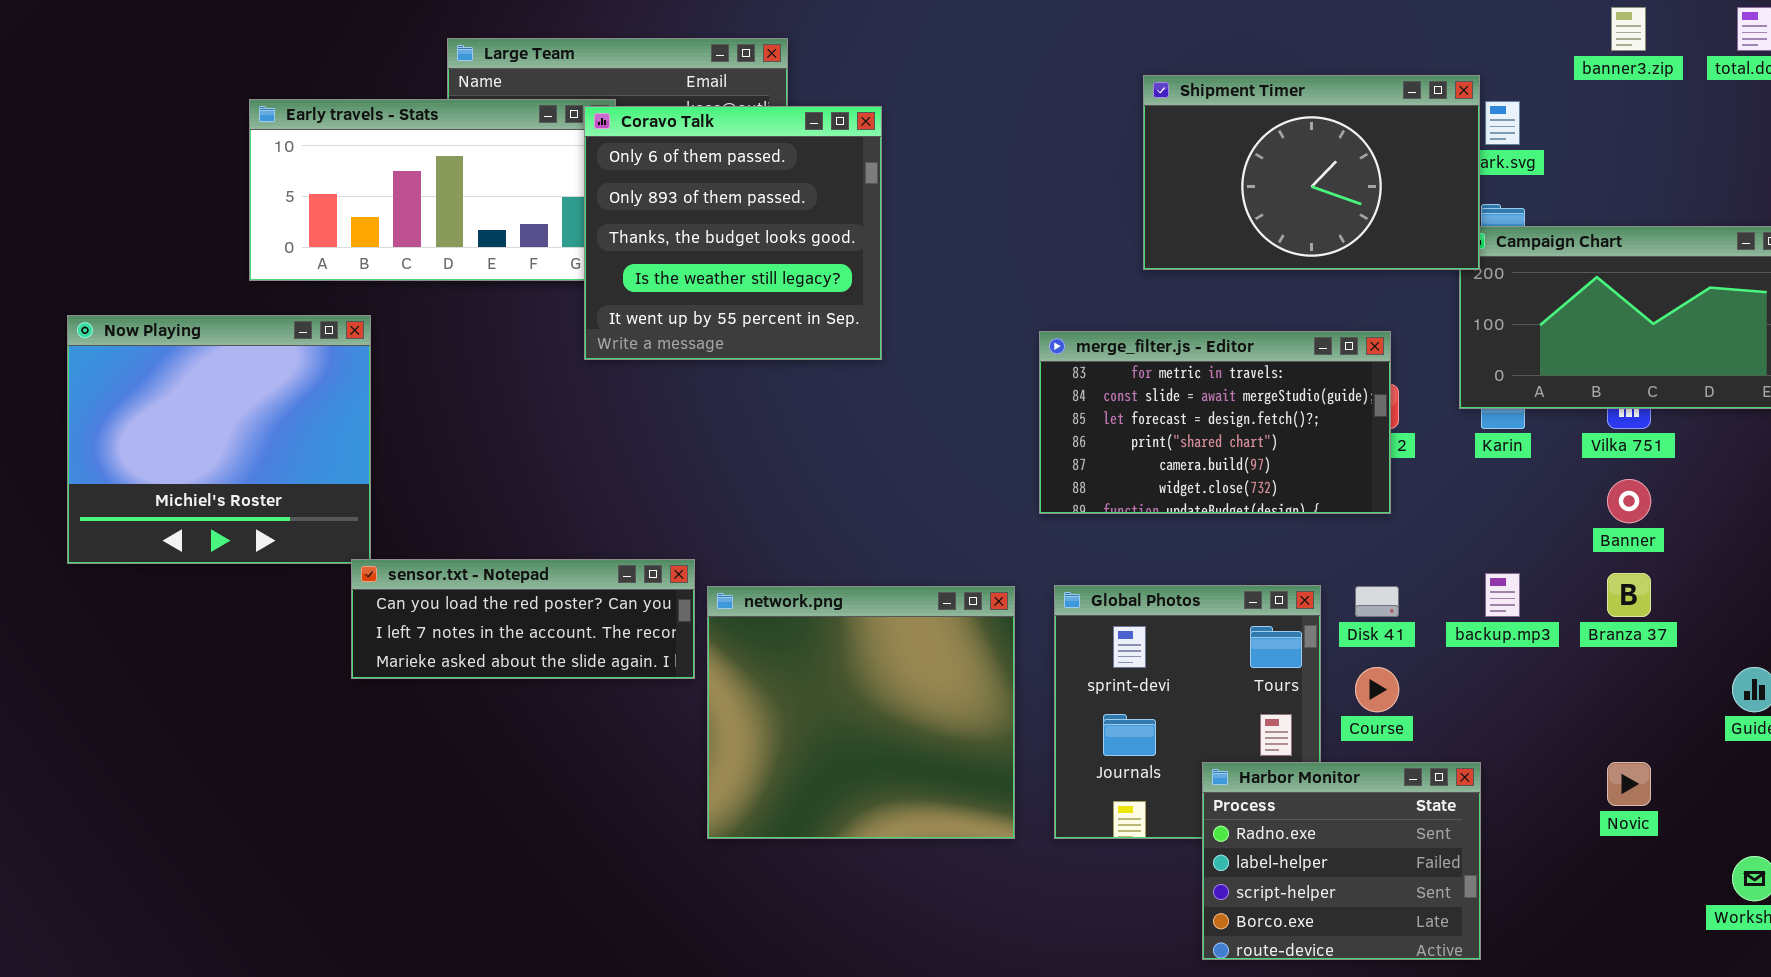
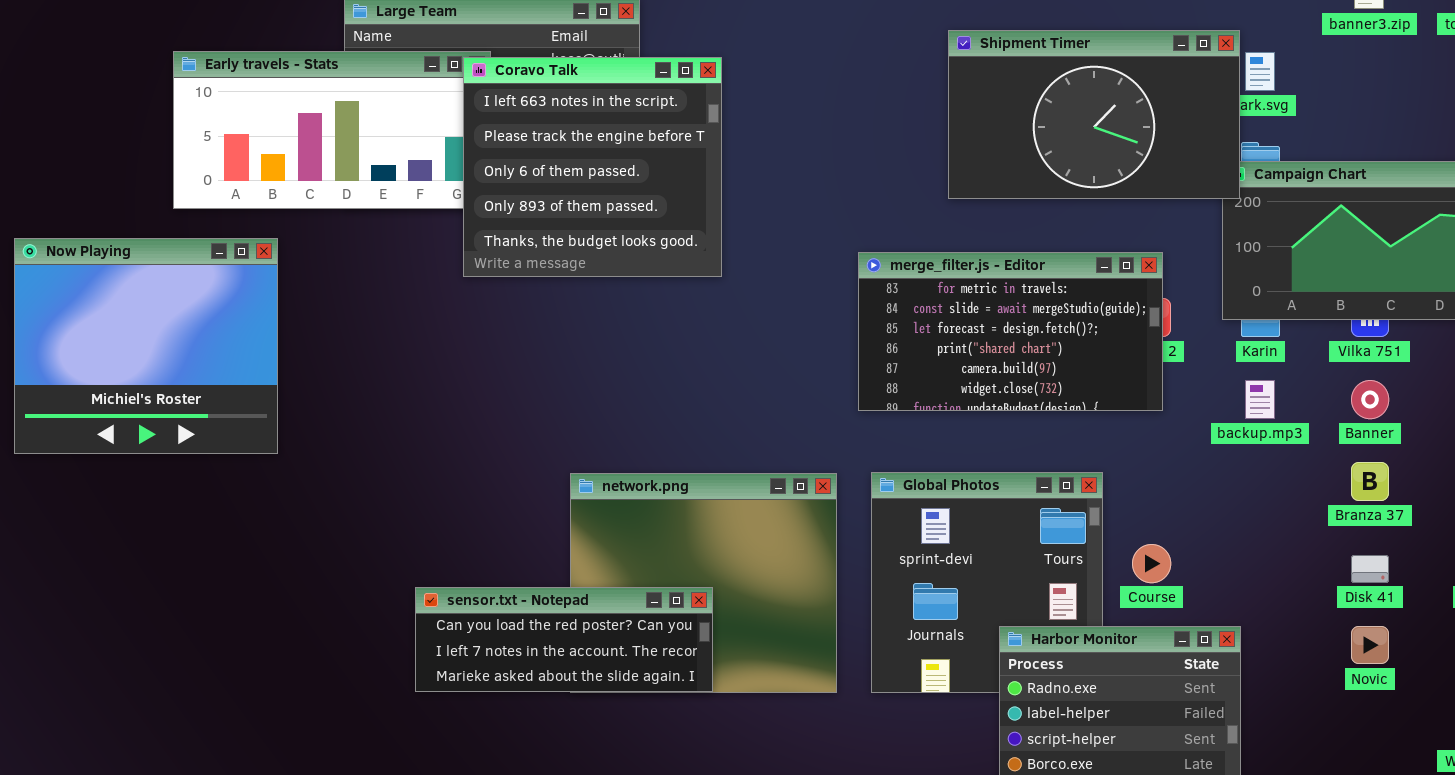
Coravo Talk: [584,106,882,360] -> [463,57,722,277], scrolled up 2 rows
sensor.txt - Notepad: [351,559,695,679] -> [415,587,713,692], moved
backup.mp3: [1485,573,1520,617] -> [1245,380,1275,419], moved
Disk 41: [1355,586,1399,617] -> [1351,555,1389,583], moved

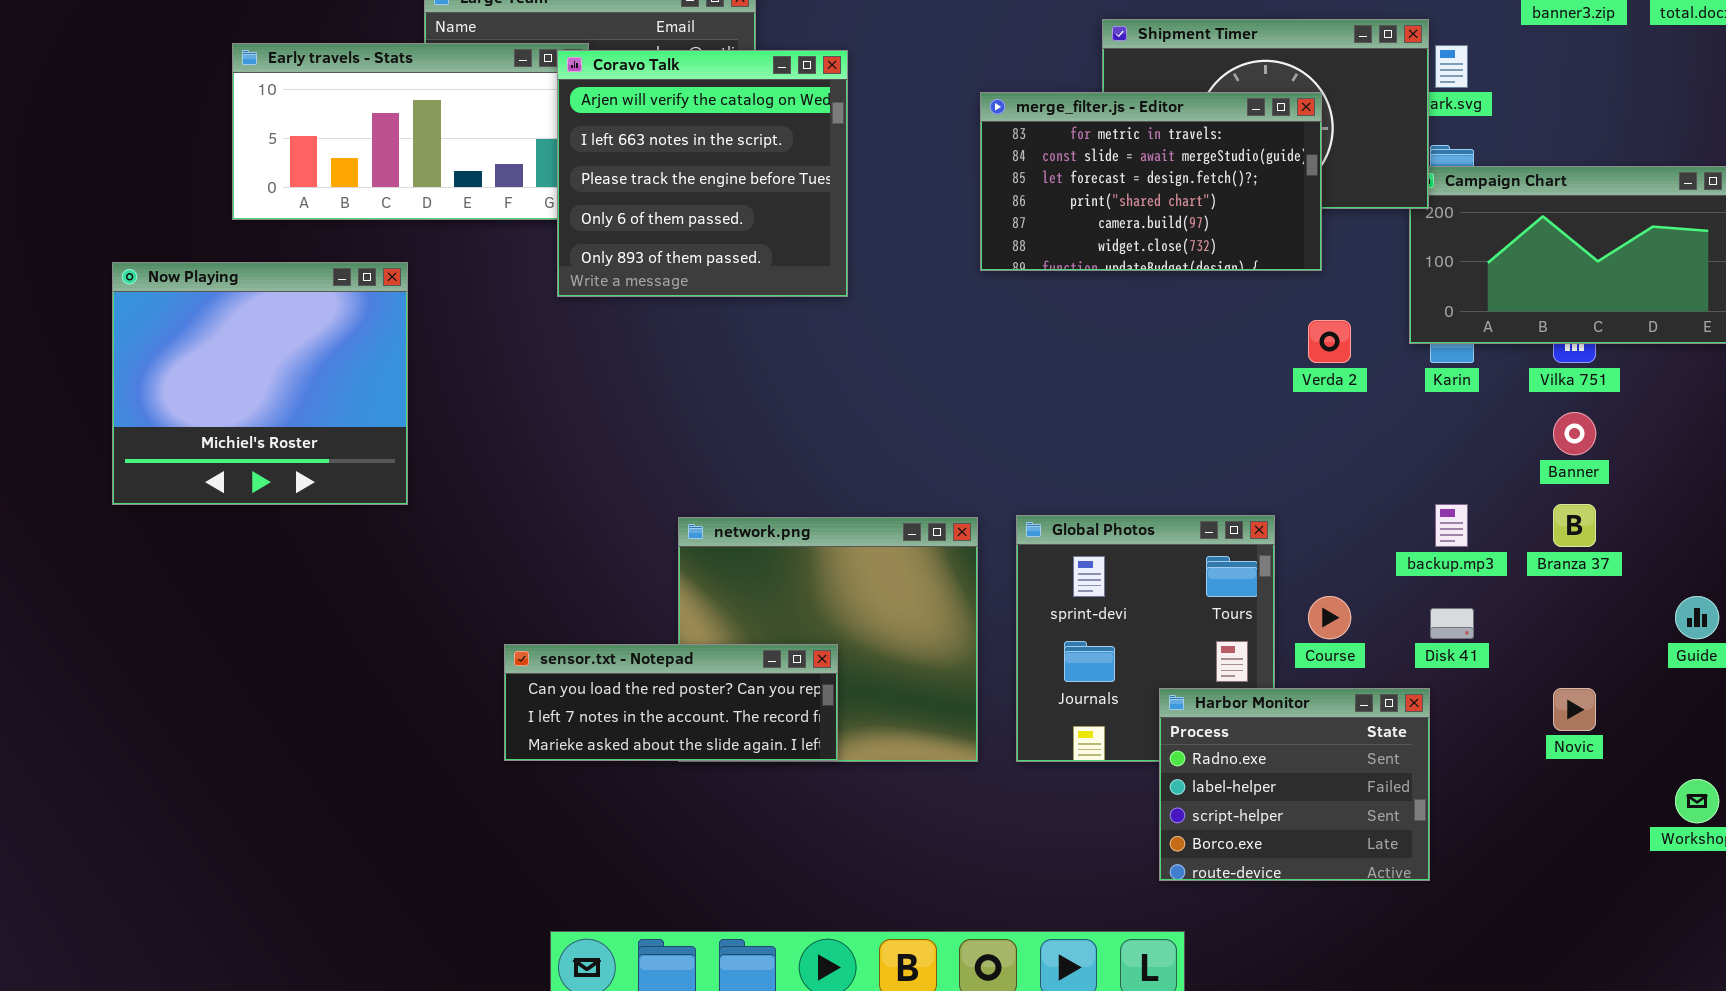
Coravo Talk: [463,57,722,277] -> [557,50,848,297], scrolled up 1 row
Now Playing: [14,238,278,454] -> [112,262,408,505], moved
merge_filter.js - Editor: [858,252,1163,411] -> [980,92,1322,271], moved
backup.mp3: [1245,380,1275,419] -> [1435,504,1468,547], moved
Disk 41: [1351,555,1389,583] -> [1430,608,1474,639], moved

